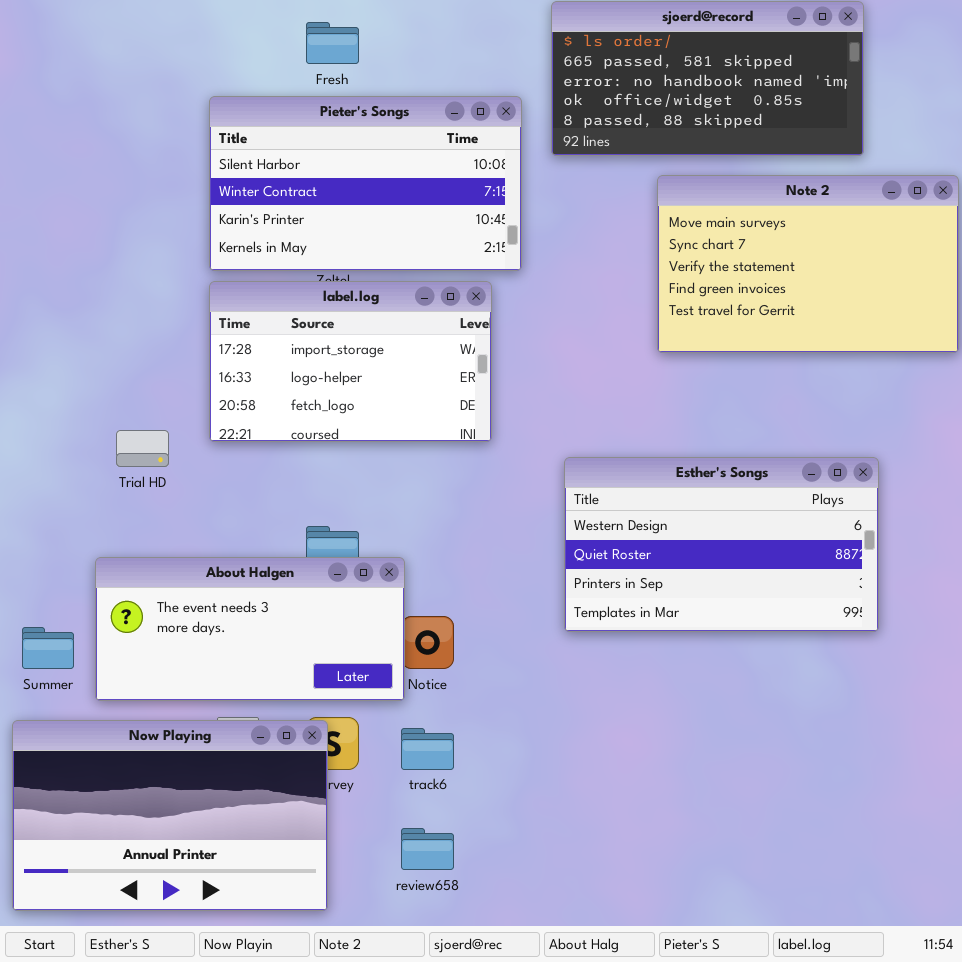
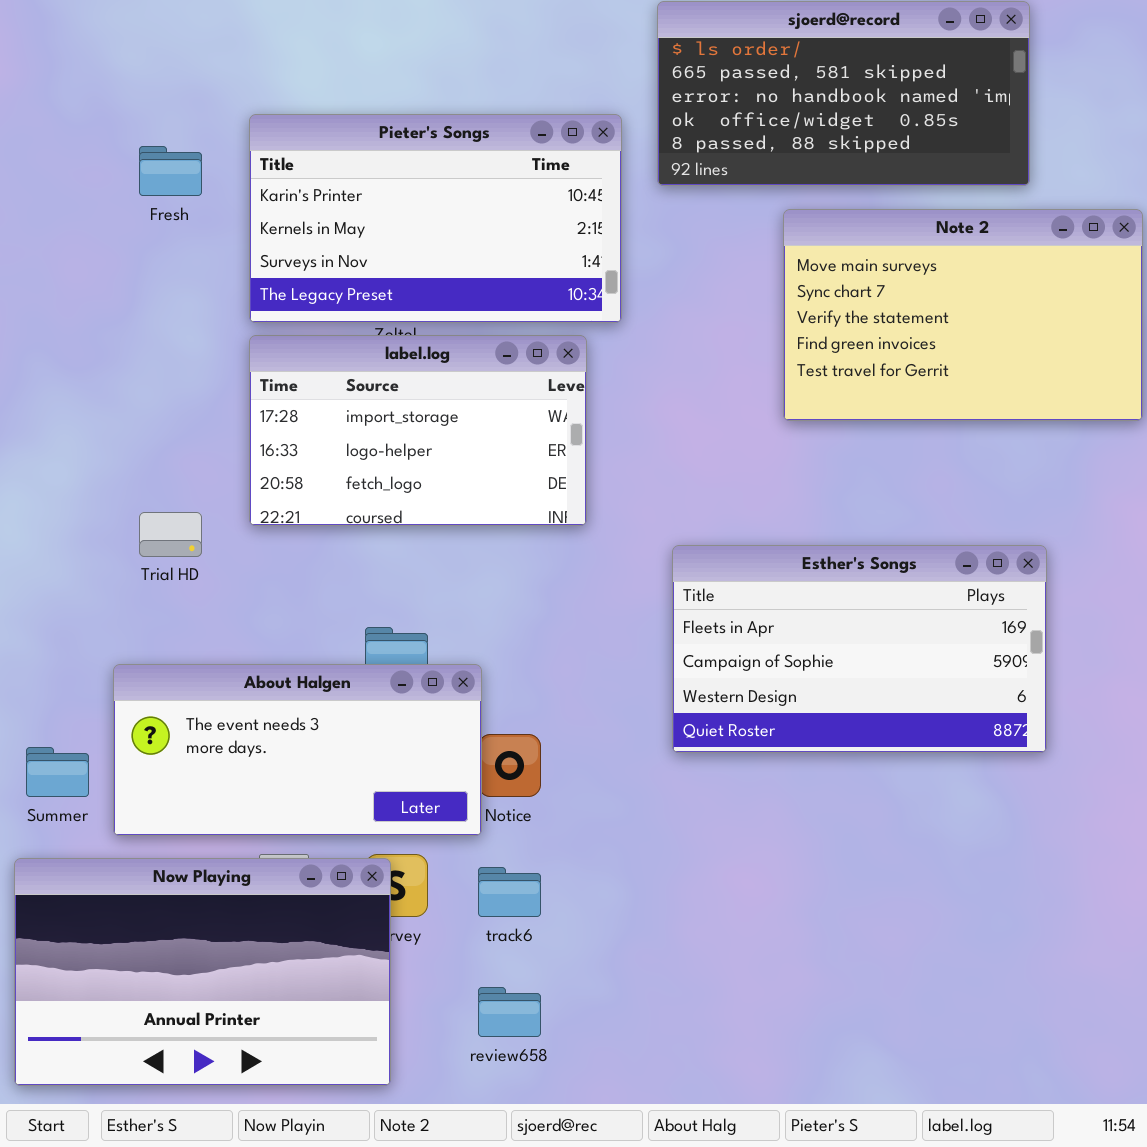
Fresh: [306,22,359,64] -> [139,146,202,196], moved
Pieter's Songs: [209,96,522,271] -> [249,114,622,323], scrolled down 2 rows
Esther's Songs: [564,457,879,632] -> [672,545,1047,753], scrolled up 2 rows

